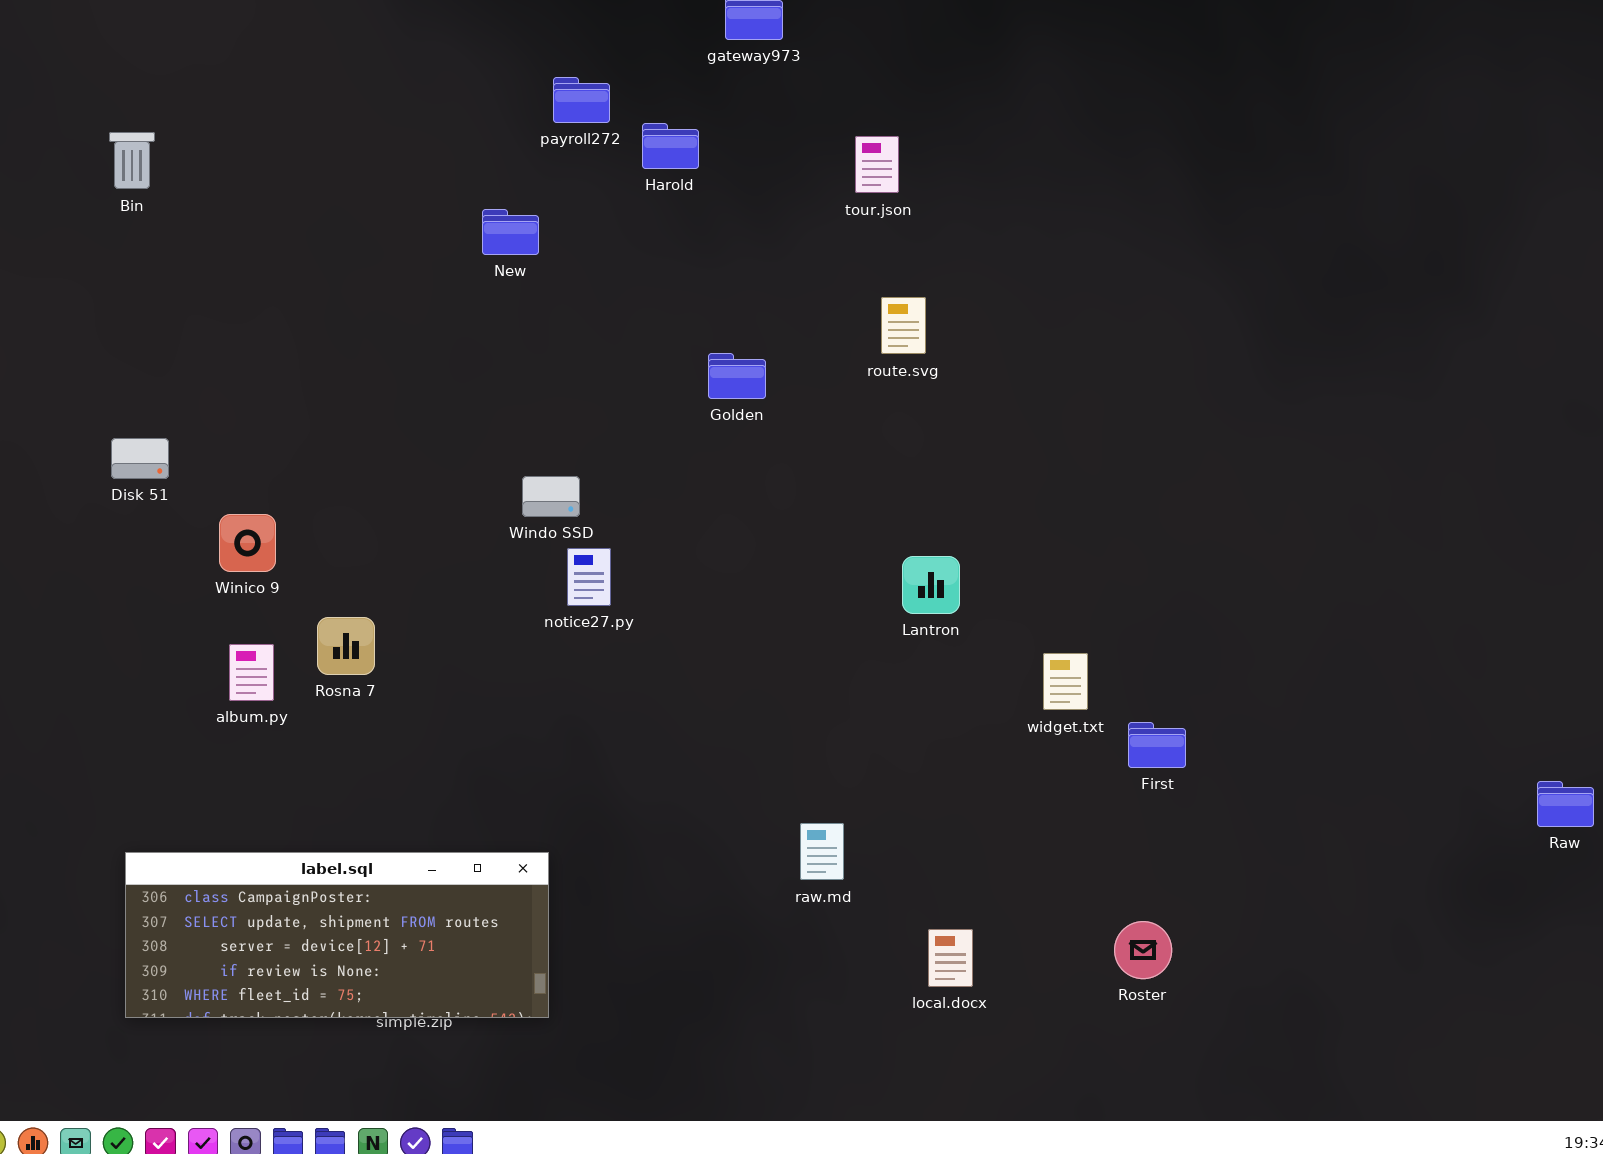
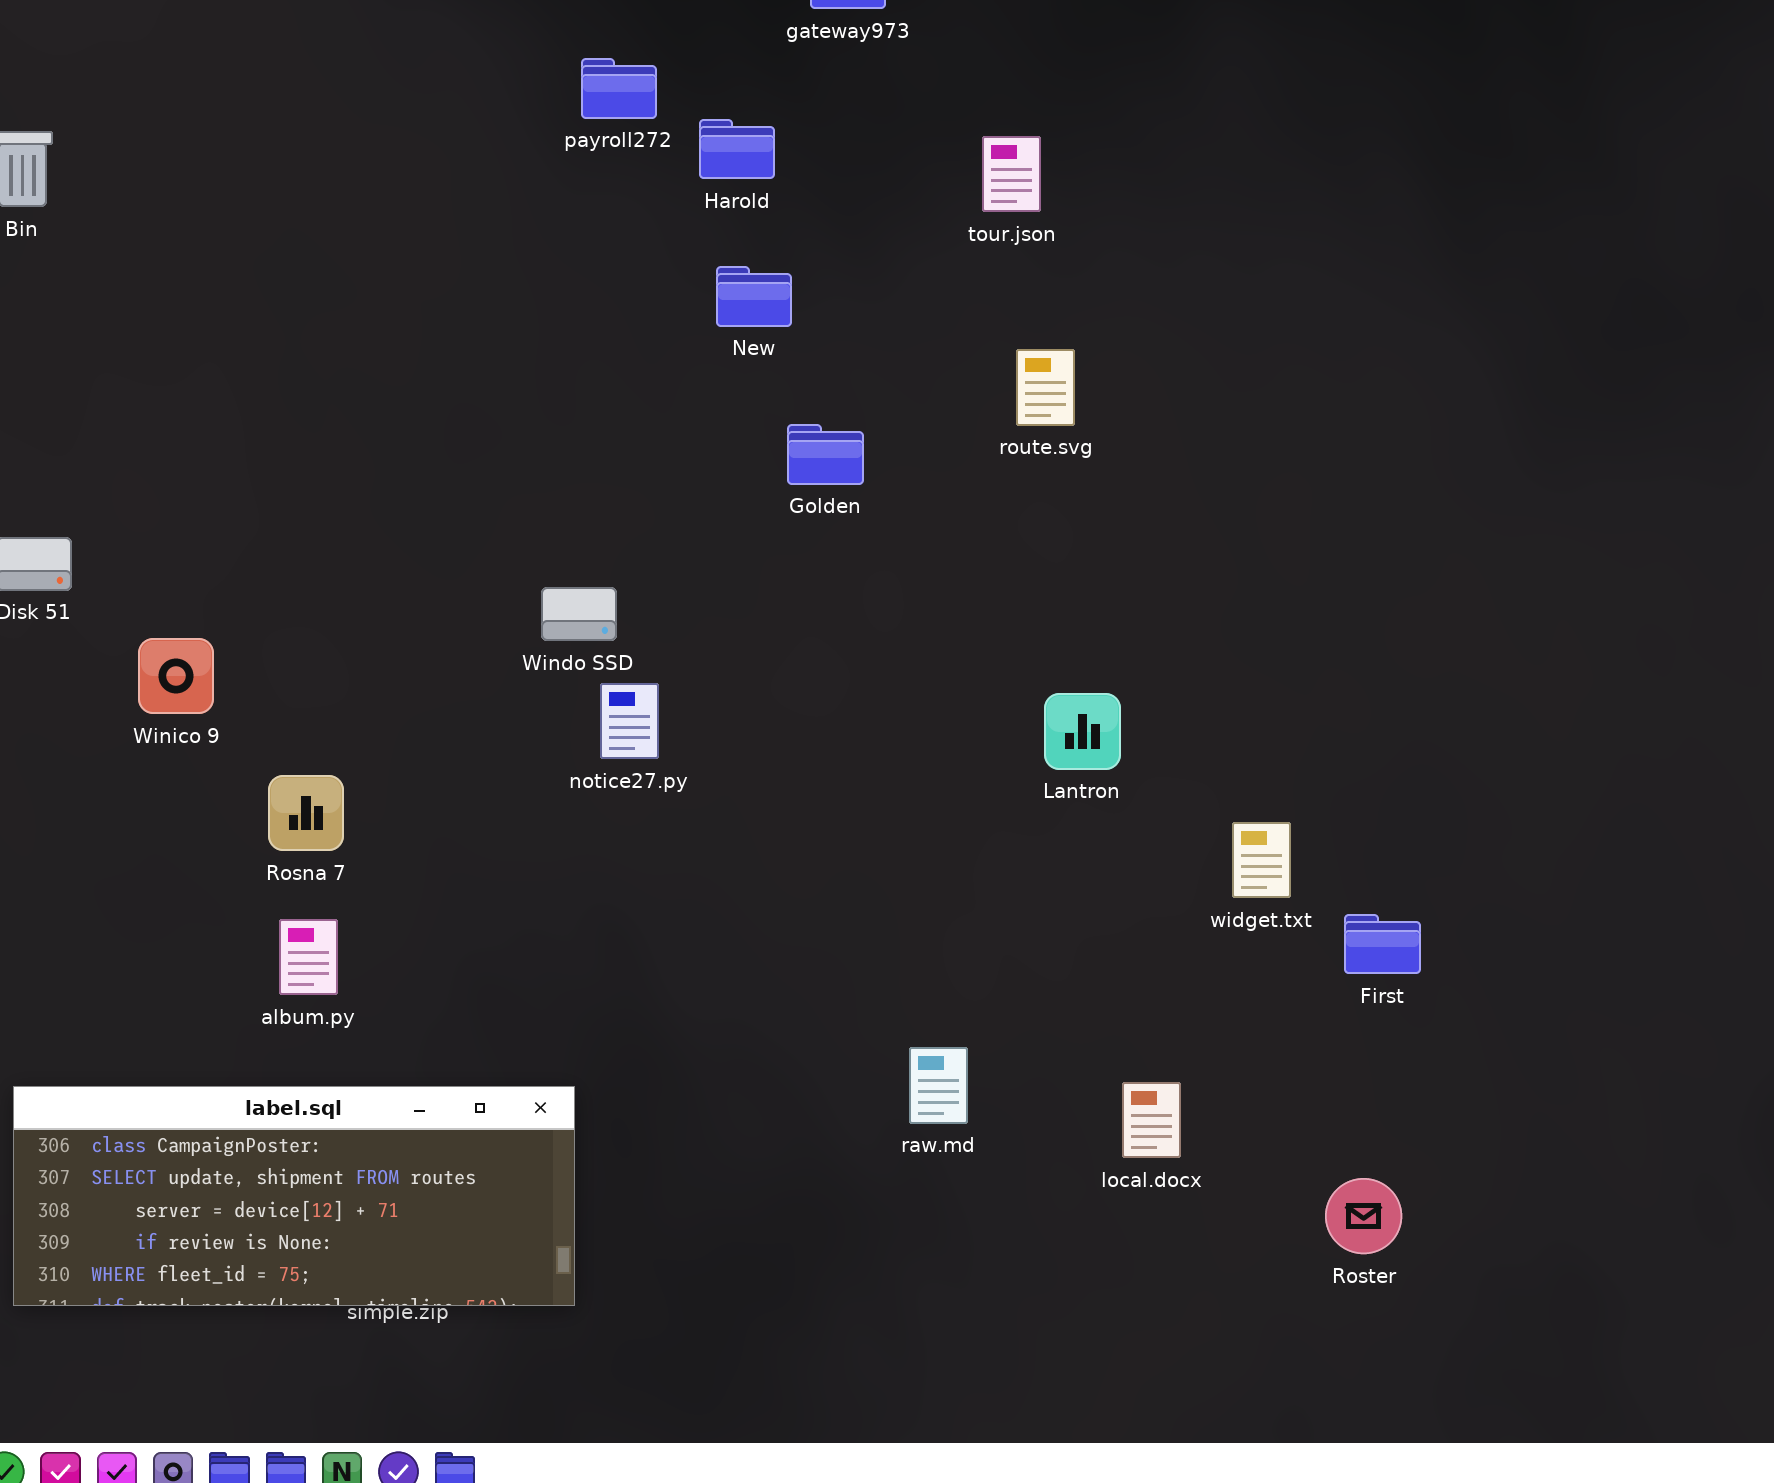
New: [482,209,539,255] -> [716,266,792,327], moved
album.py: [229,644,274,701] -> [279,919,338,995], moved
local.docx: [928,929,973,987] -> [1122,1082,1181,1158], moved

